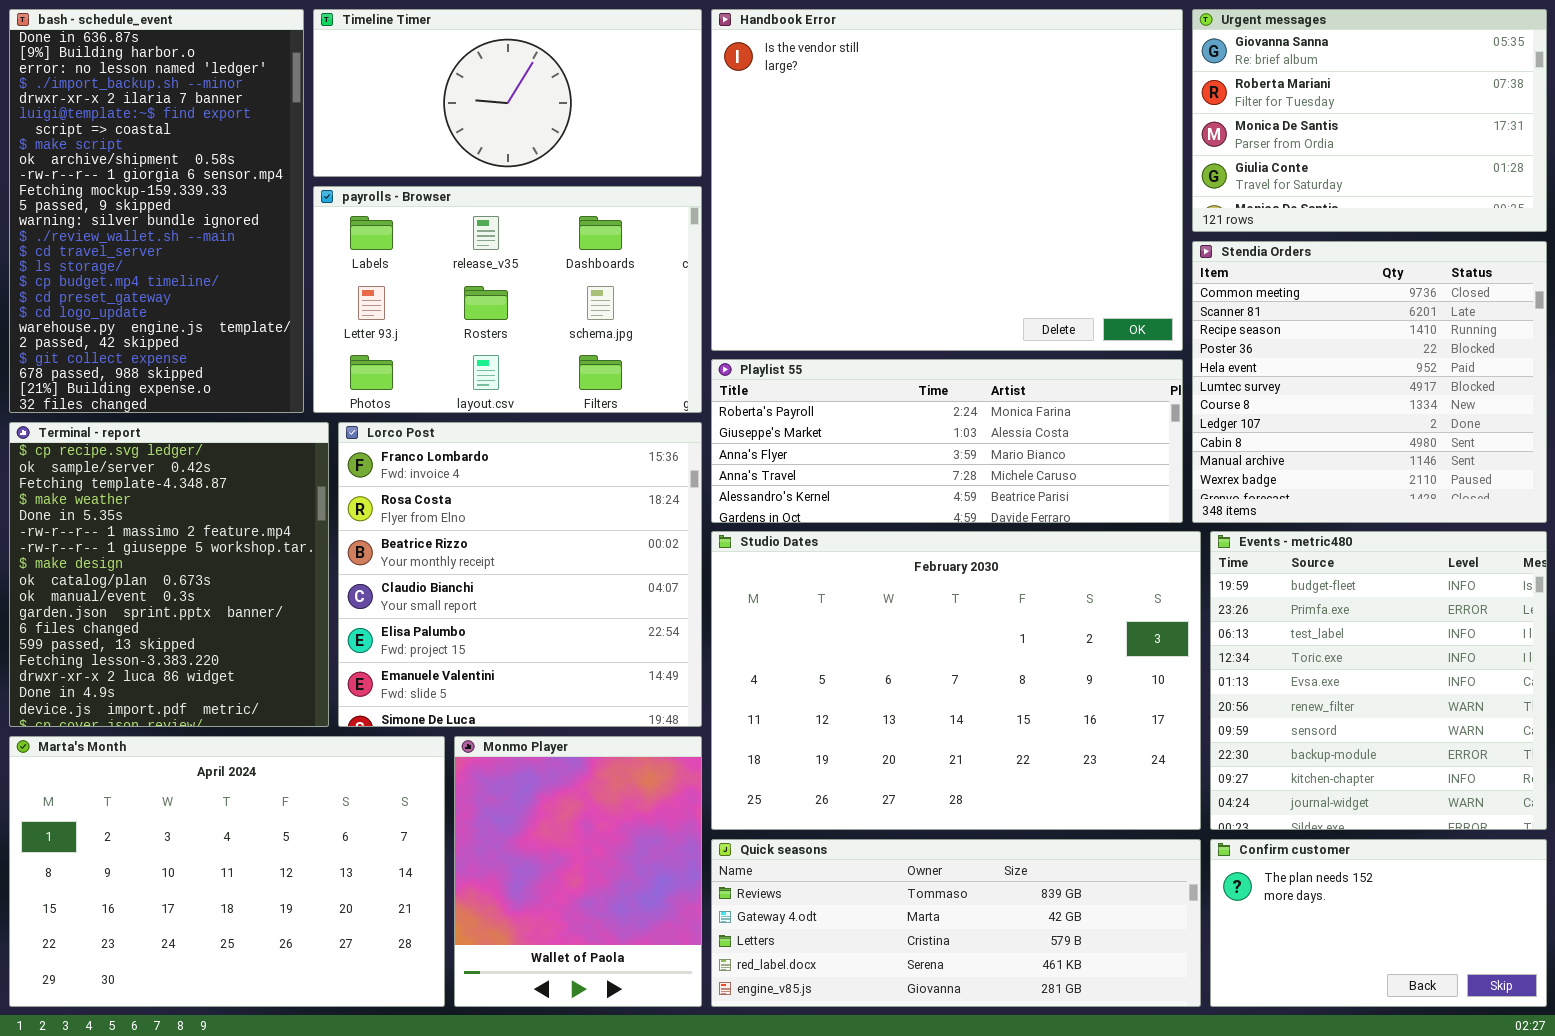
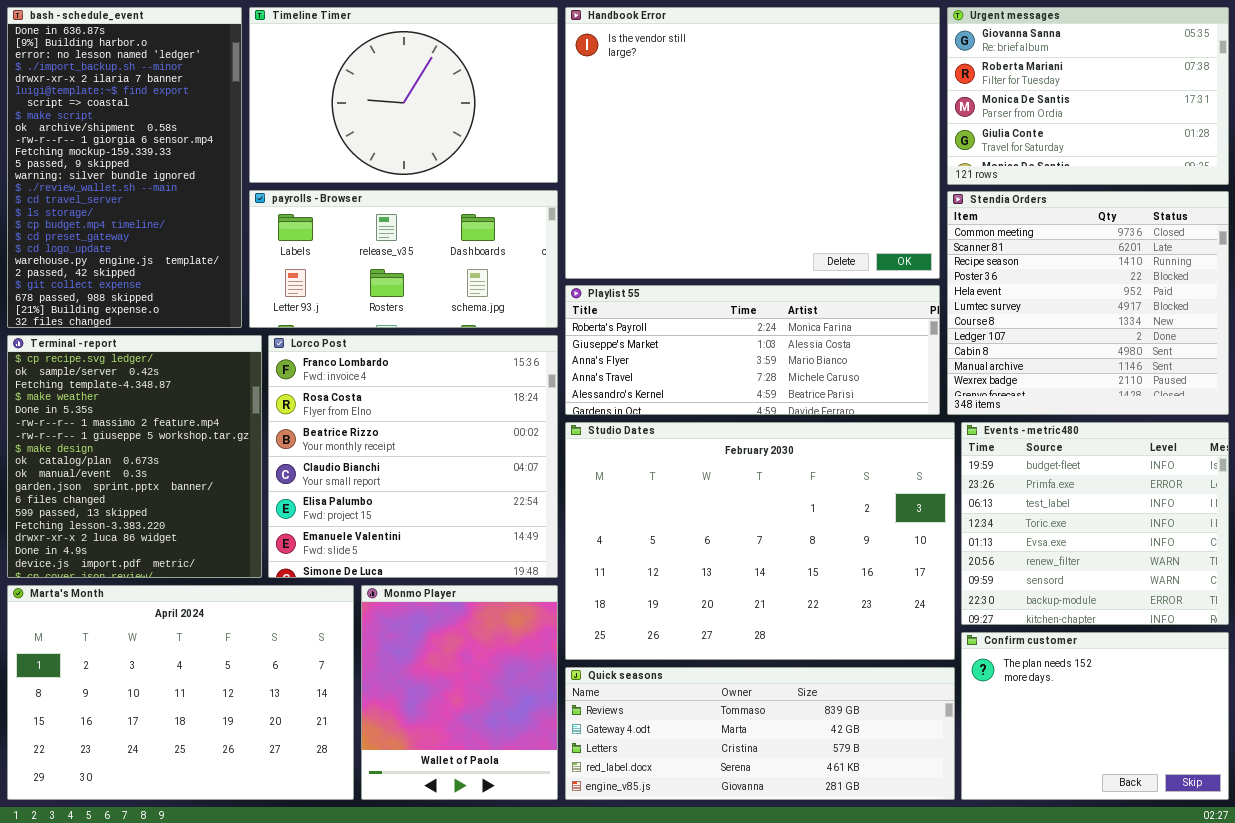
Timeline Timer: [313,9,702,177] -> [249,7,558,183], resized
payrolls - Browser: [313,186,702,413] -> [249,190,558,328], resized
Events - metric480: [1210,531,1547,830] -> [961,422,1229,625], resized
Confirm customer: [1210,839,1547,1007] -> [961,632,1229,800], resized

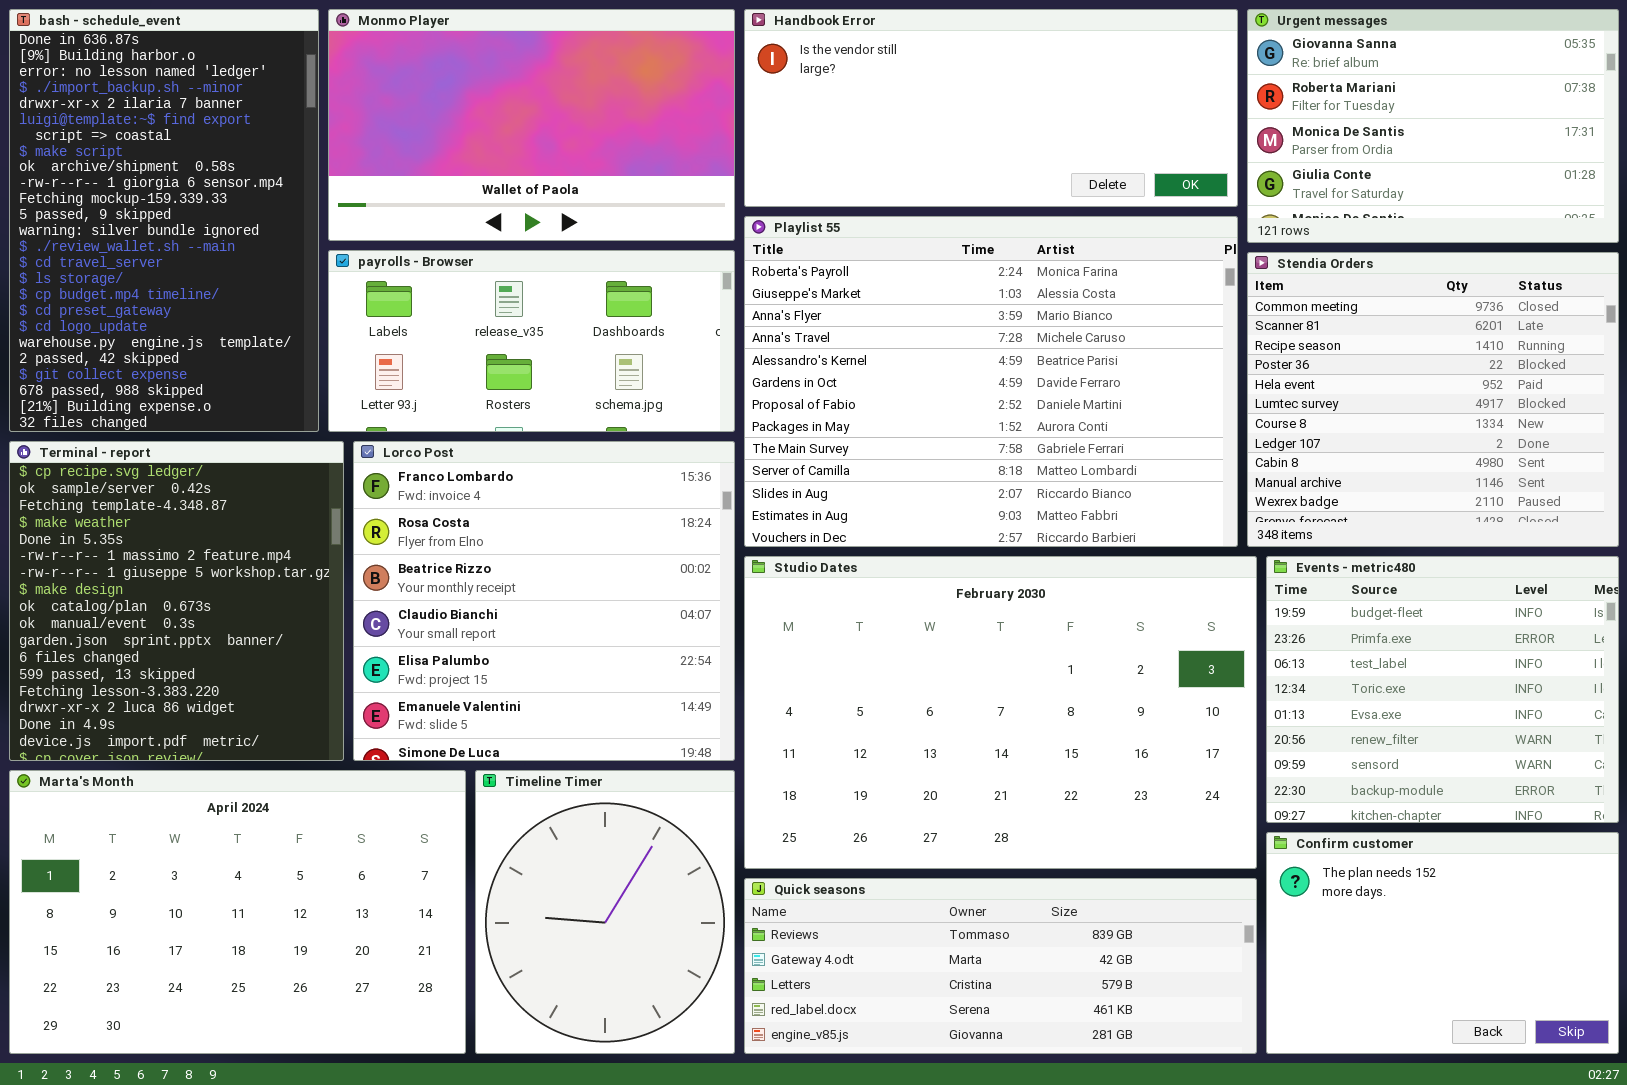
Timeline Timer: [249,7,558,183] -> [475,770,735,1054], moved, resized
Handbook Error: [565,7,940,279] -> [744,9,1238,207], resized
Playlist 55: [565,285,940,415] -> [744,216,1238,547], resized
Monmo Player: [361,585,558,800] -> [328,9,735,241], moved, resized

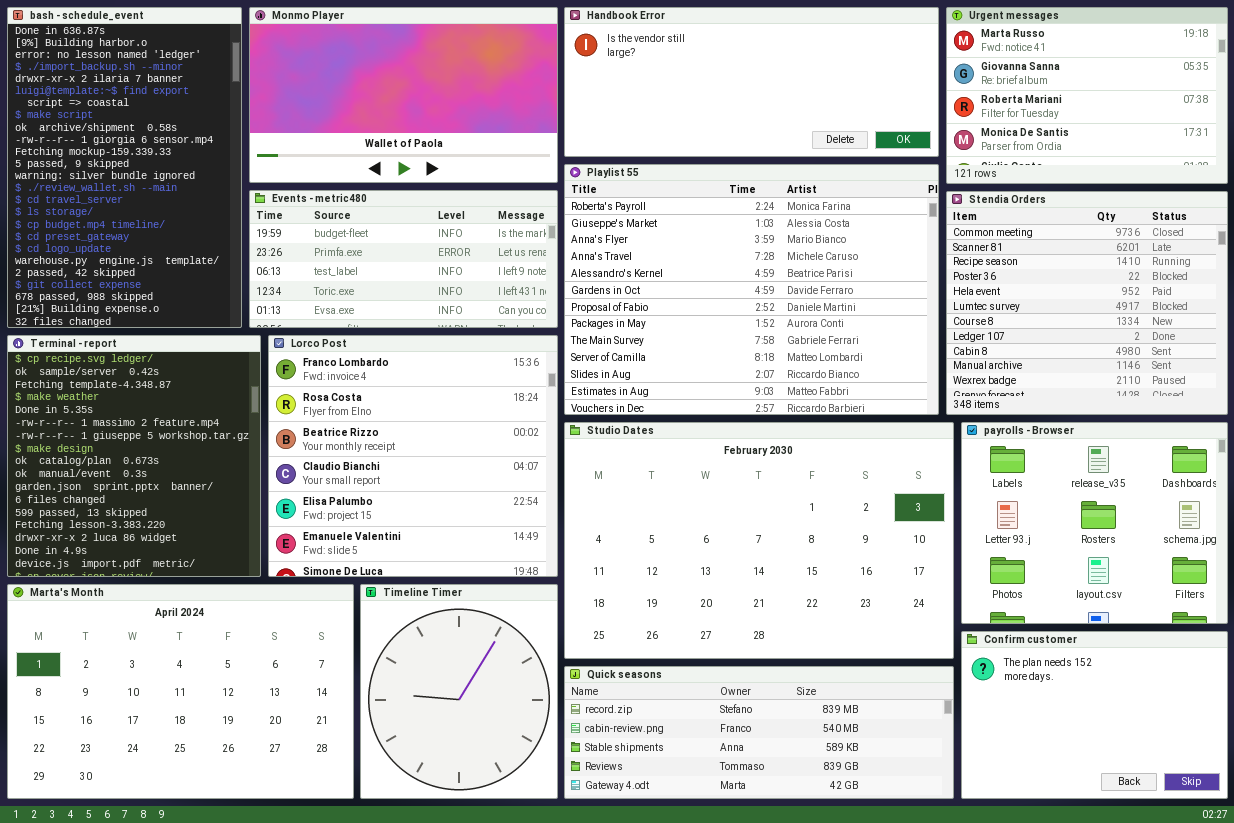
Urgent messages: [1247,9,1619,243] -> [946,7,1228,184], scrolled up 1 row
payrolls - Browser: [328,250,735,432] -> [961,422,1228,624], moved, resized
Events - metric480: [1266,556,1619,823] -> [249,190,558,328], moved, resized
Quick seasons: [744,878,1257,1054] -> [564,666,954,799], scrolled up 3 rows

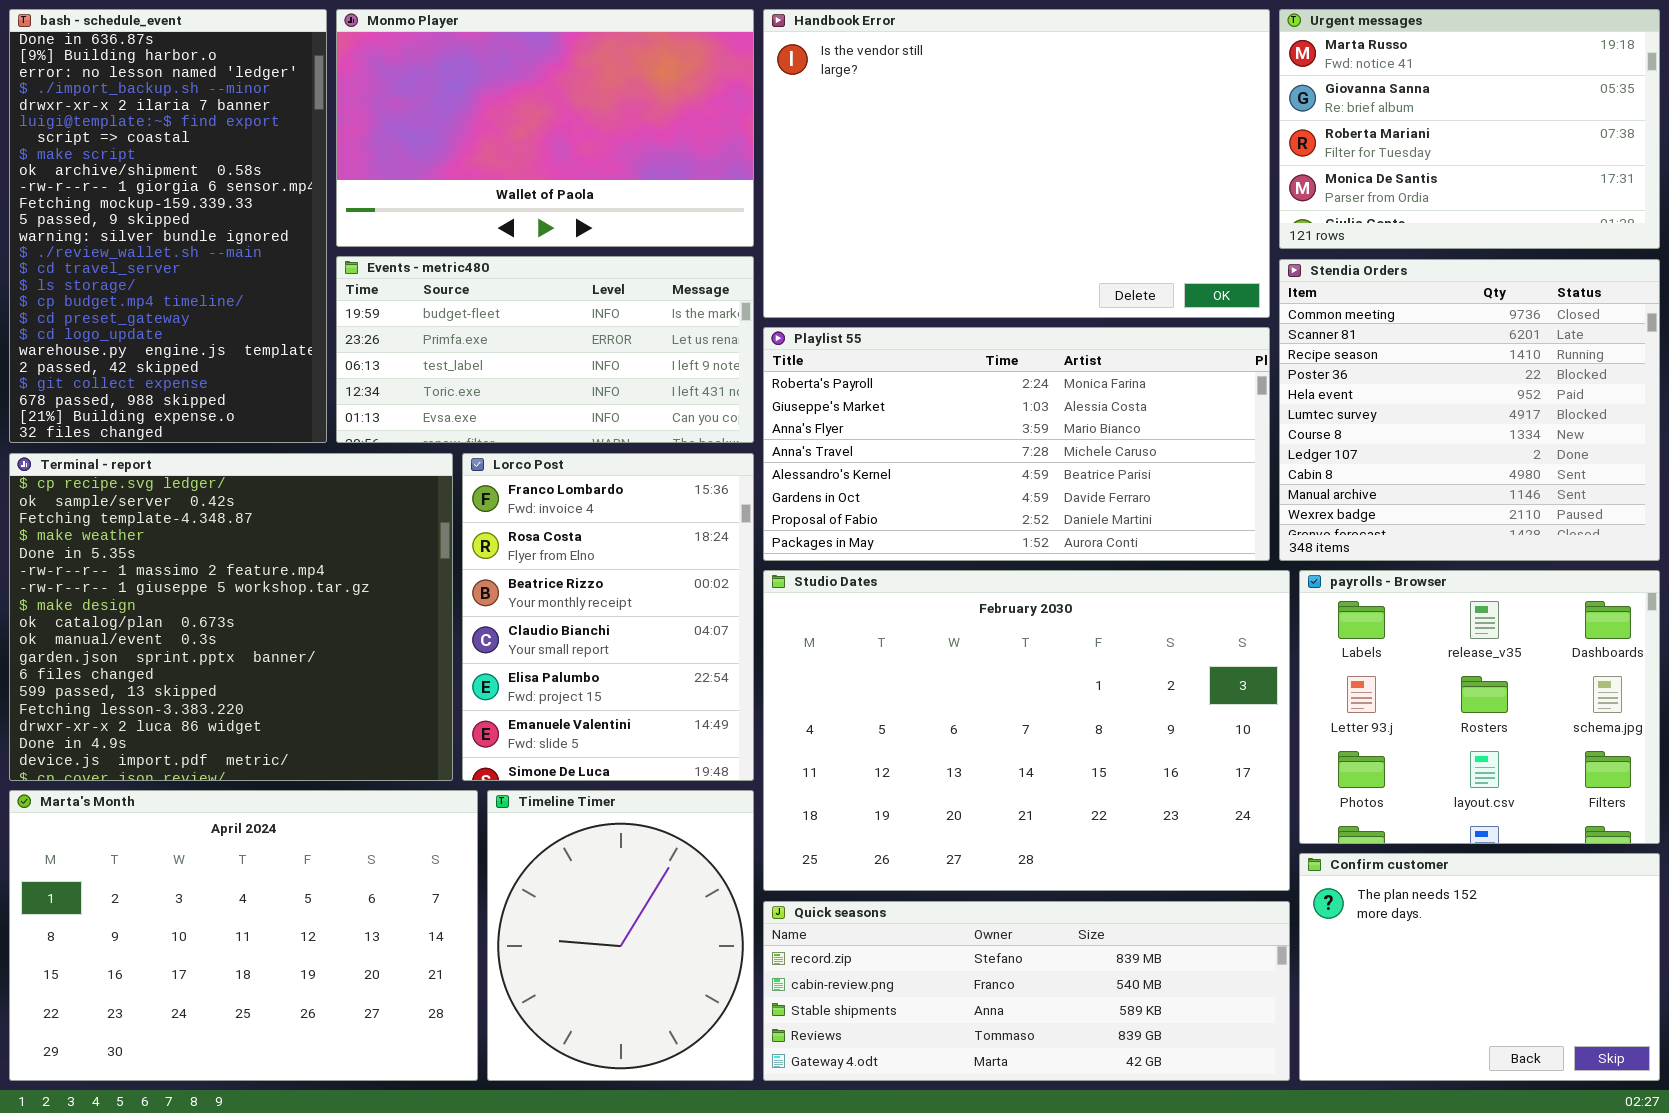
Handbook Error: [564,7,939,157] -> [763,9,1270,318], resized
Playlist 55: [564,164,939,415] -> [763,327,1270,561], resized
Terminal - report: [7,335,261,577] -> [9,453,453,781], resized
Lorco Post: [268,335,558,577] -> [462,453,754,781], resized

